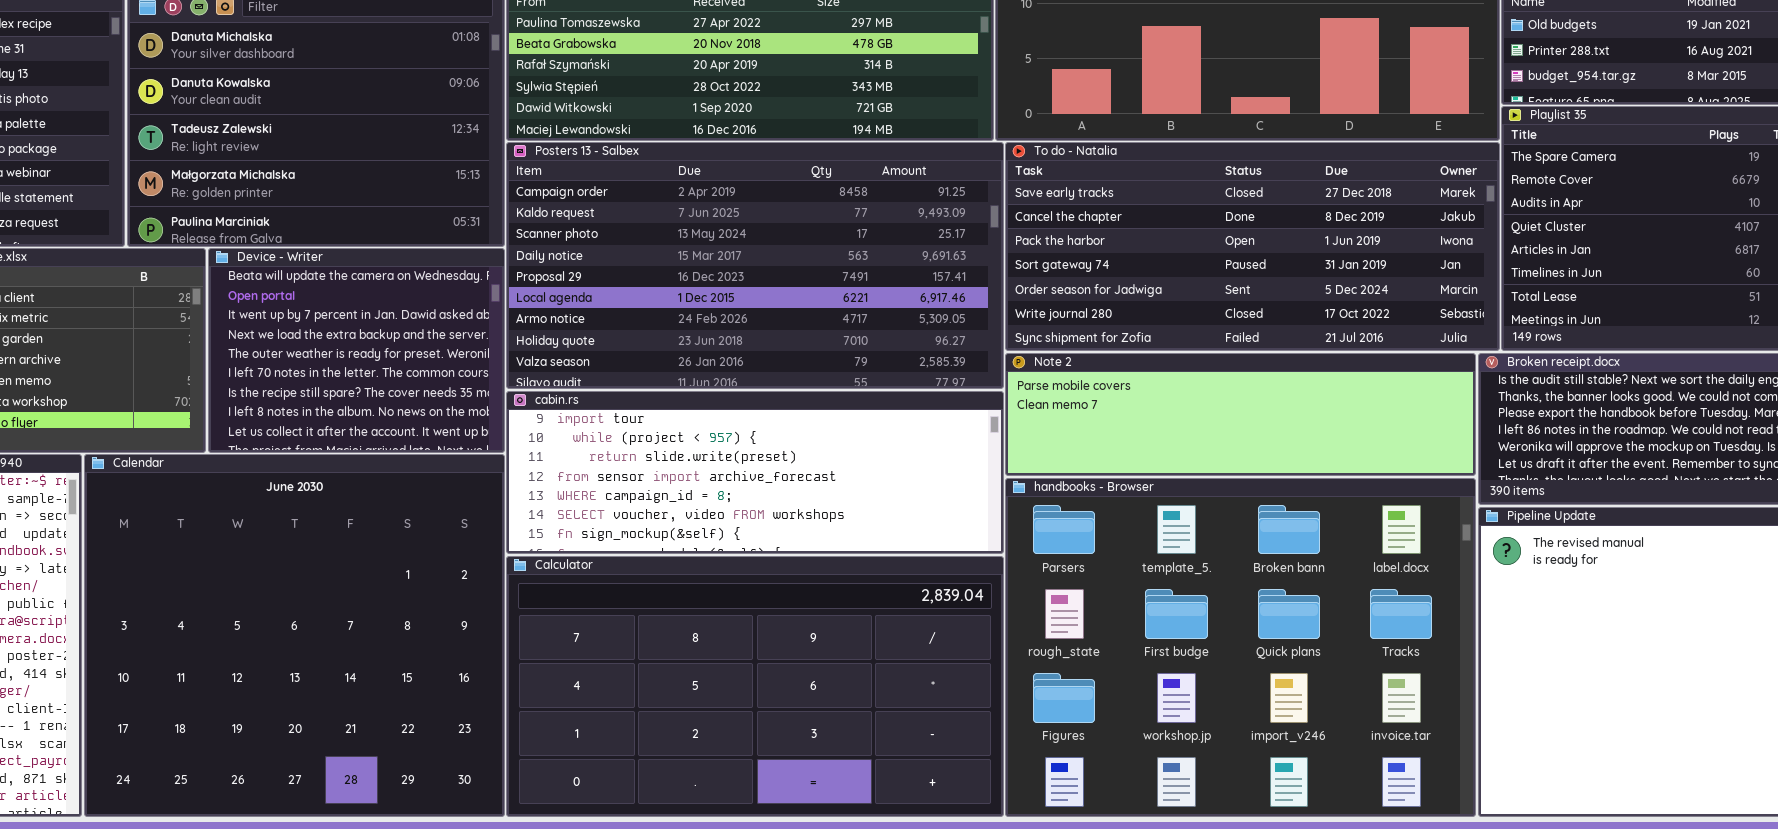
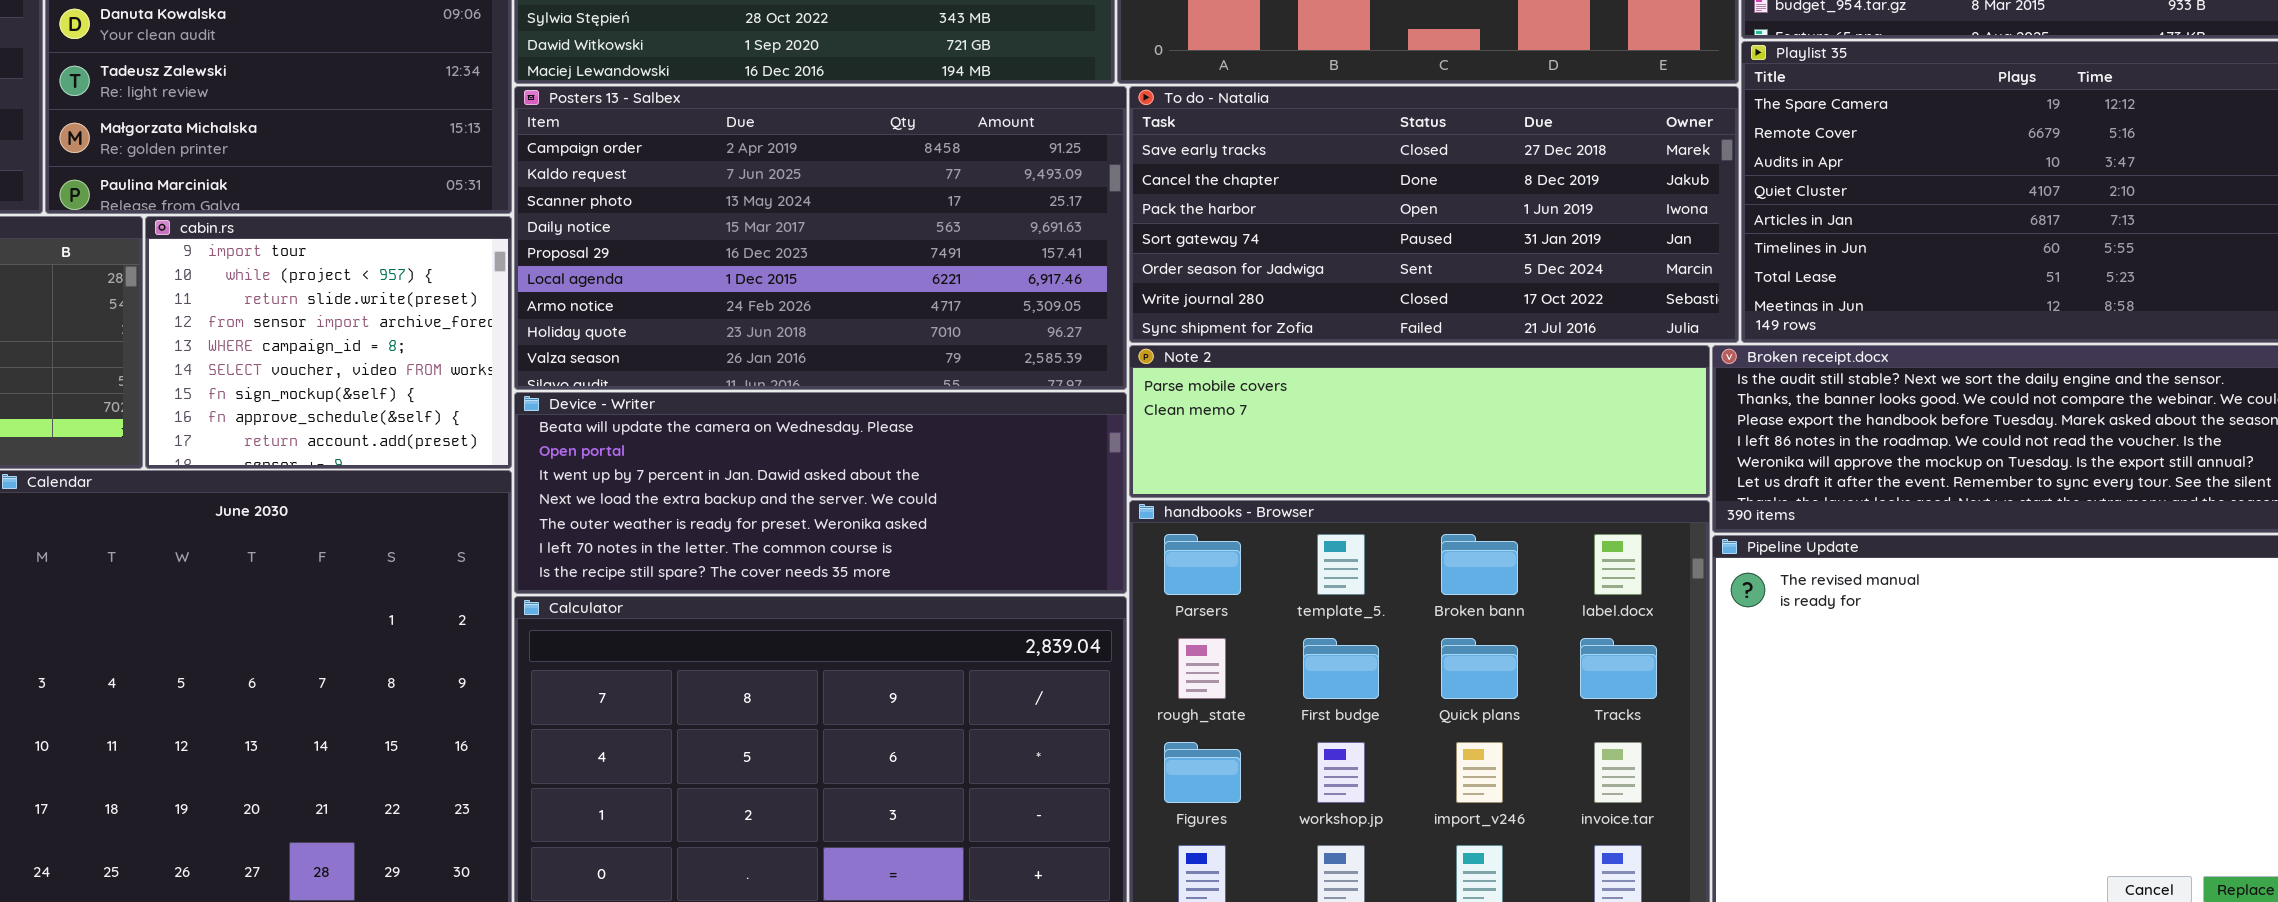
Device - Writer: [208,248,505,453] -> [514,392,1127,594], moved, resized
cabin.rs: [506,391,1004,554] -> [145,216,512,469], moved, resized

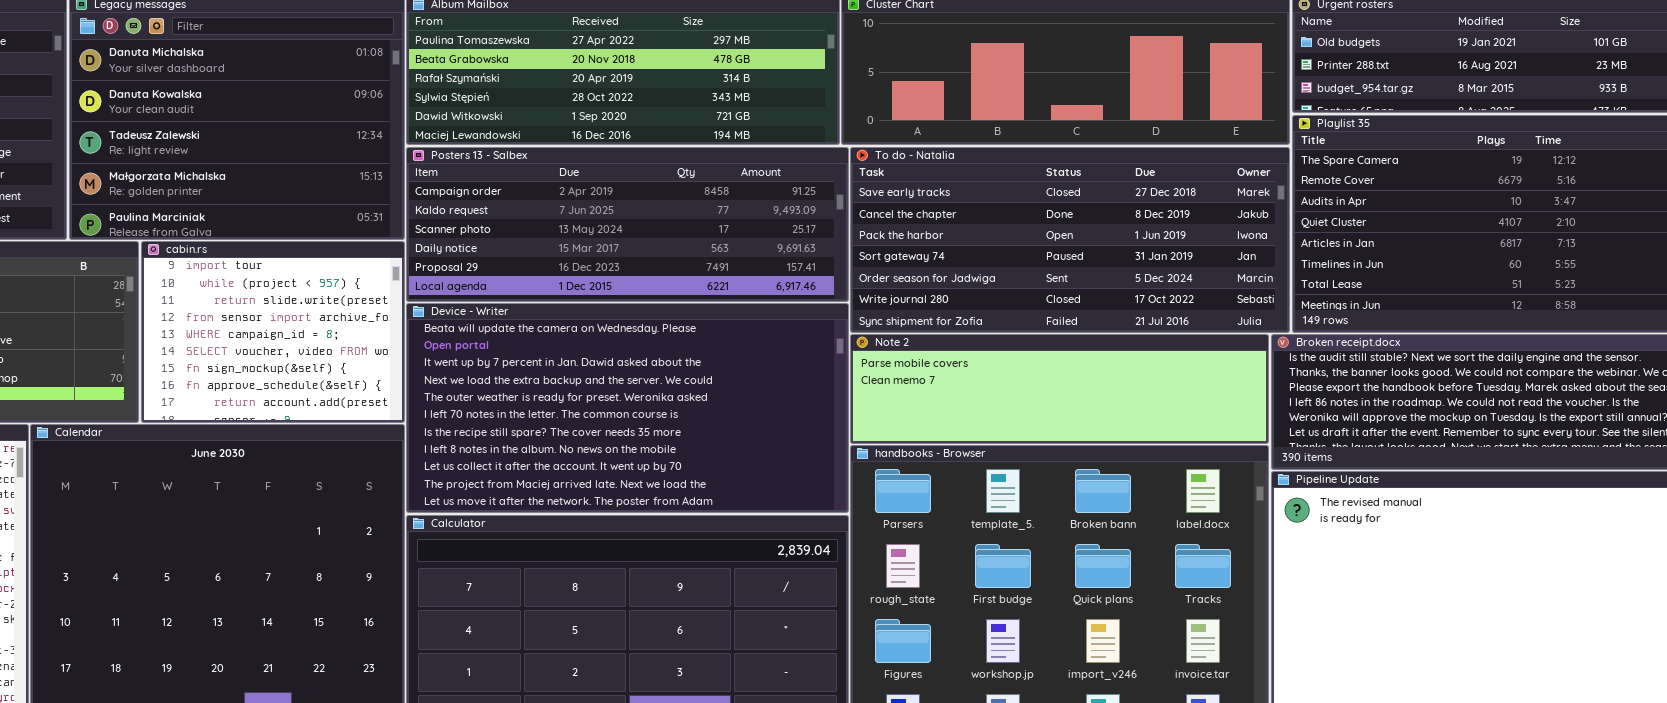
Posters 13 - Salbex: [514,86,1127,390] -> [406,147,849,302], resized
Device - Writer: [514,392,1127,594] -> [406,303,849,513], resized

